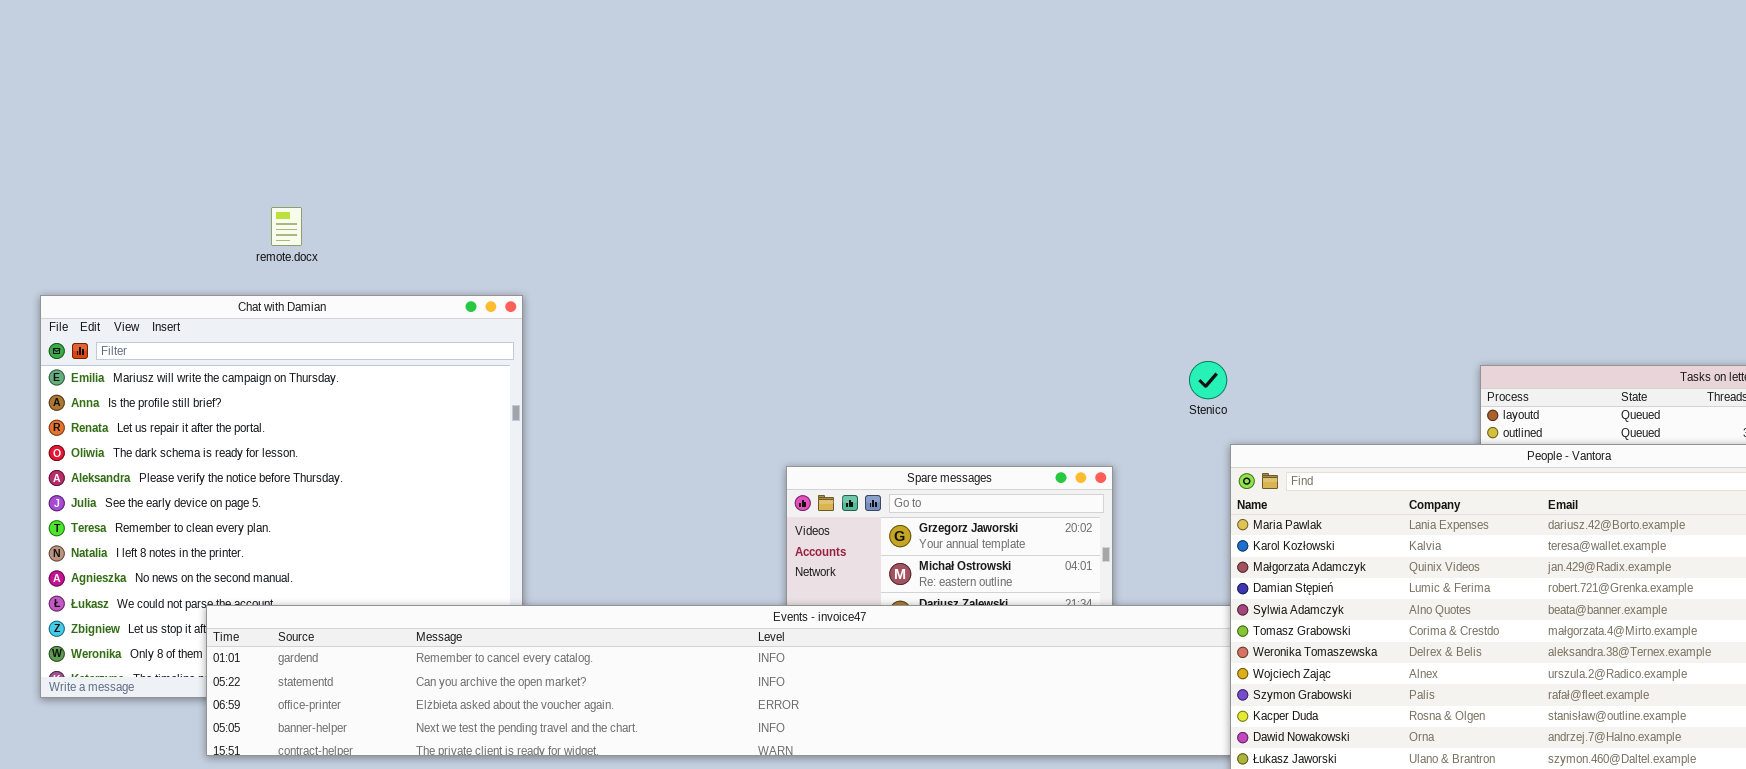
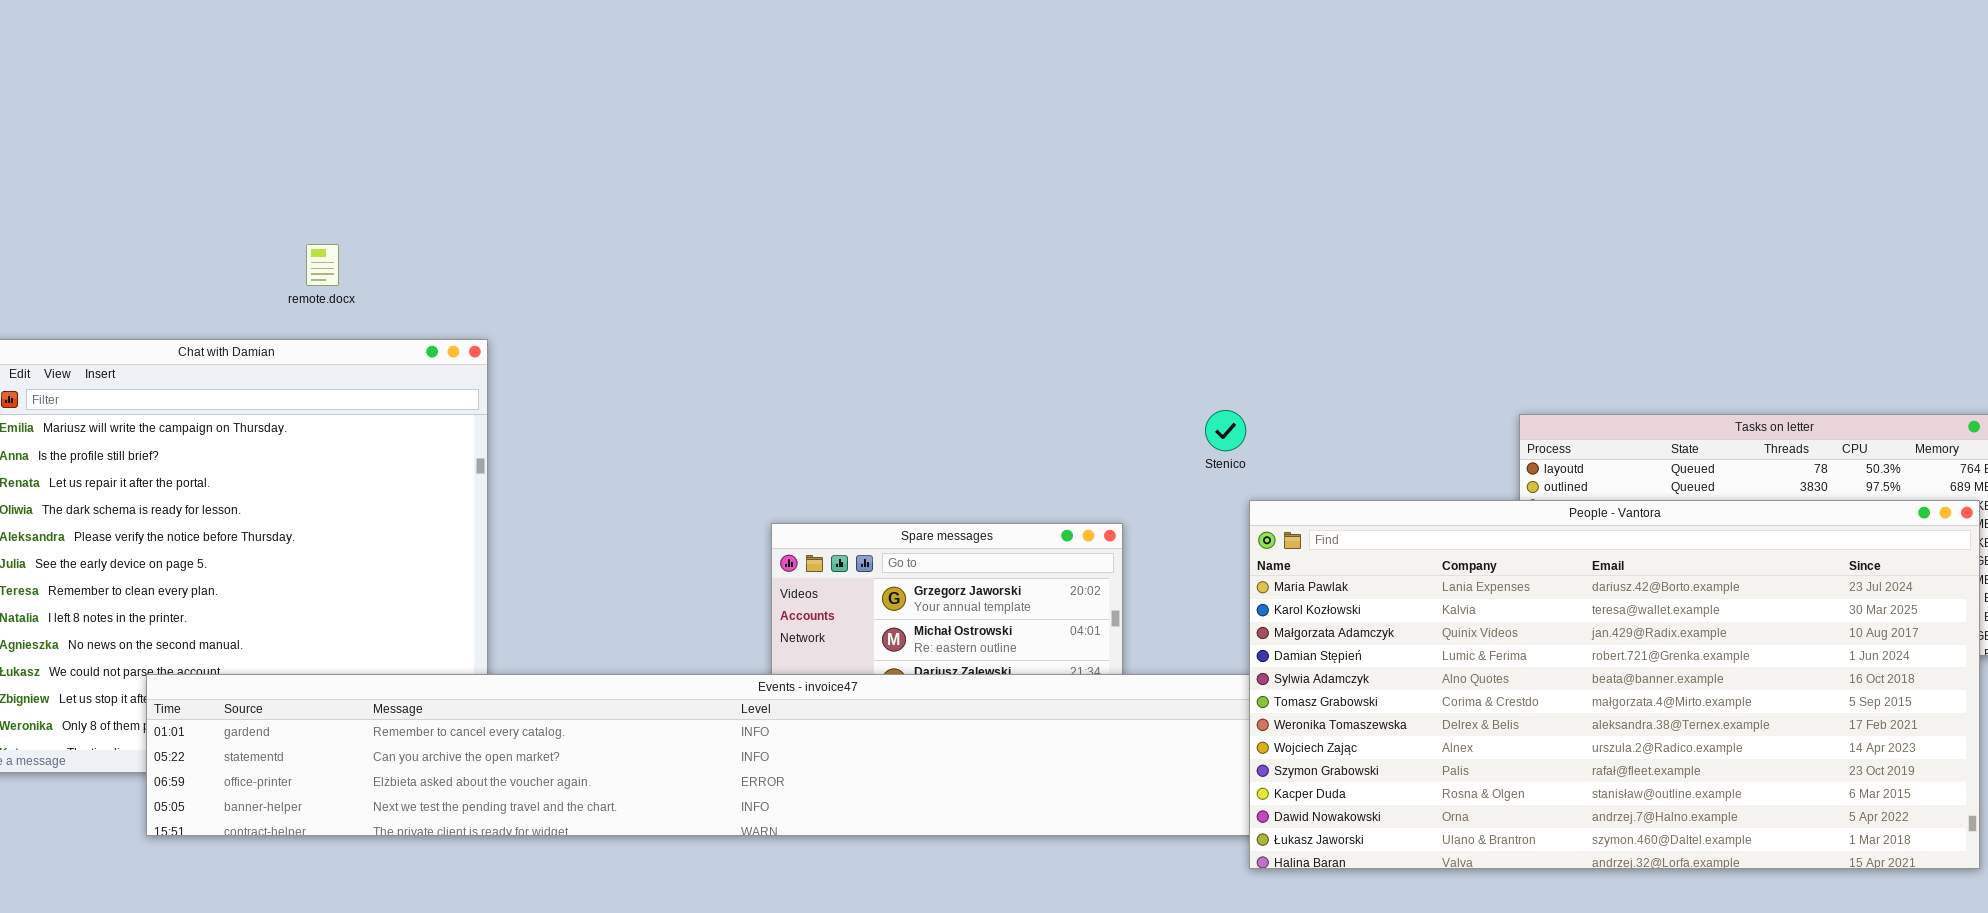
remote.docx: [271,207,302,246] -> [306,244,339,286], moved

